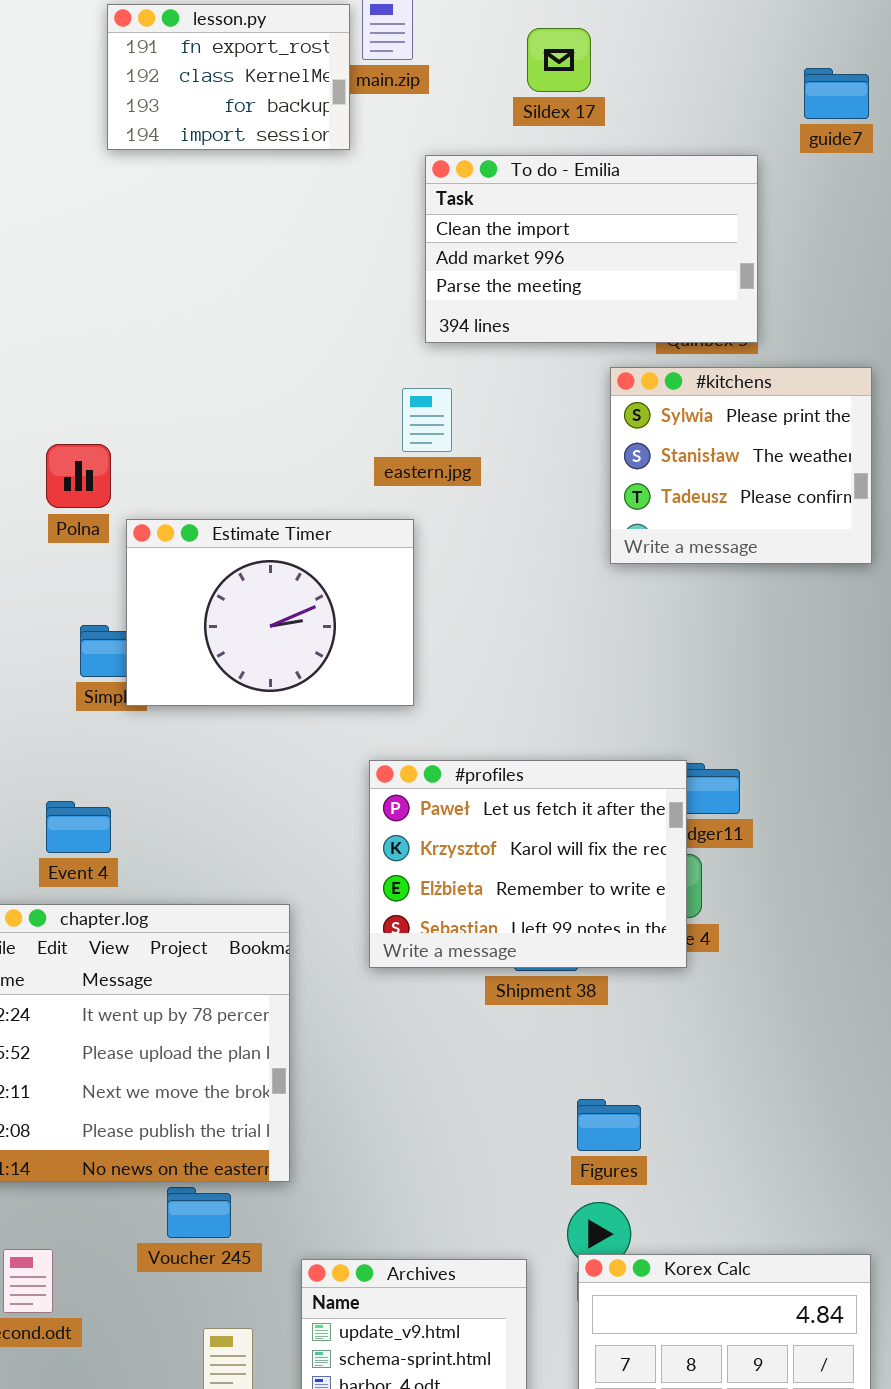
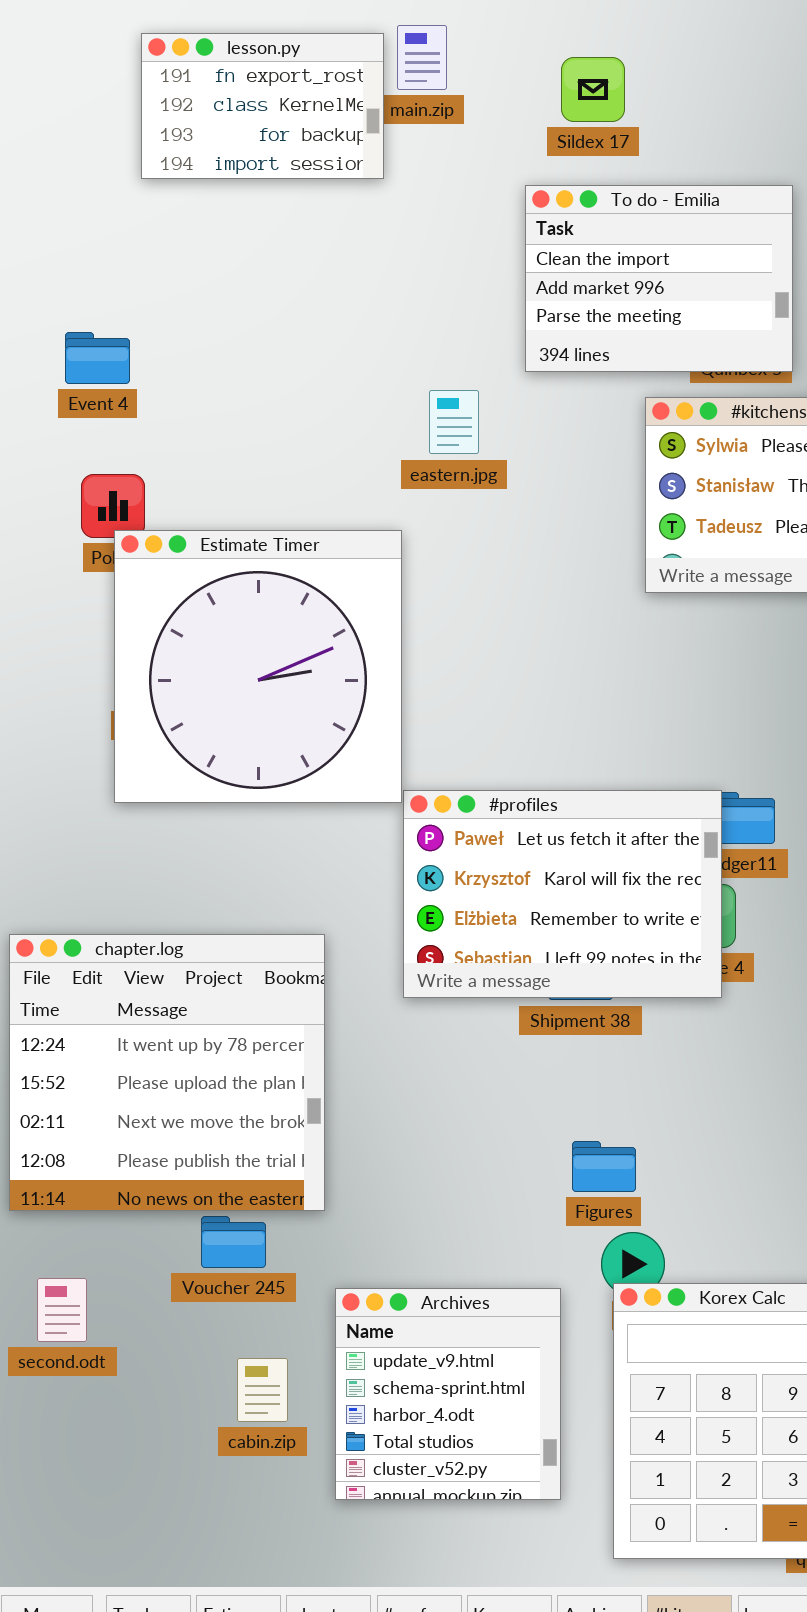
To do - Emilia: [425,155,758,343] -> [525,185,793,372], resized
eastern.jpg: [402,388,452,452] -> [429,390,479,454], moved
Estimate Timer: [126,519,414,706] -> [114,530,402,803], moved, resized
Event 4: [46,801,111,853] -> [65,332,130,384], moved
Figures: [577,1099,641,1151] -> [572,1141,636,1192], moved

